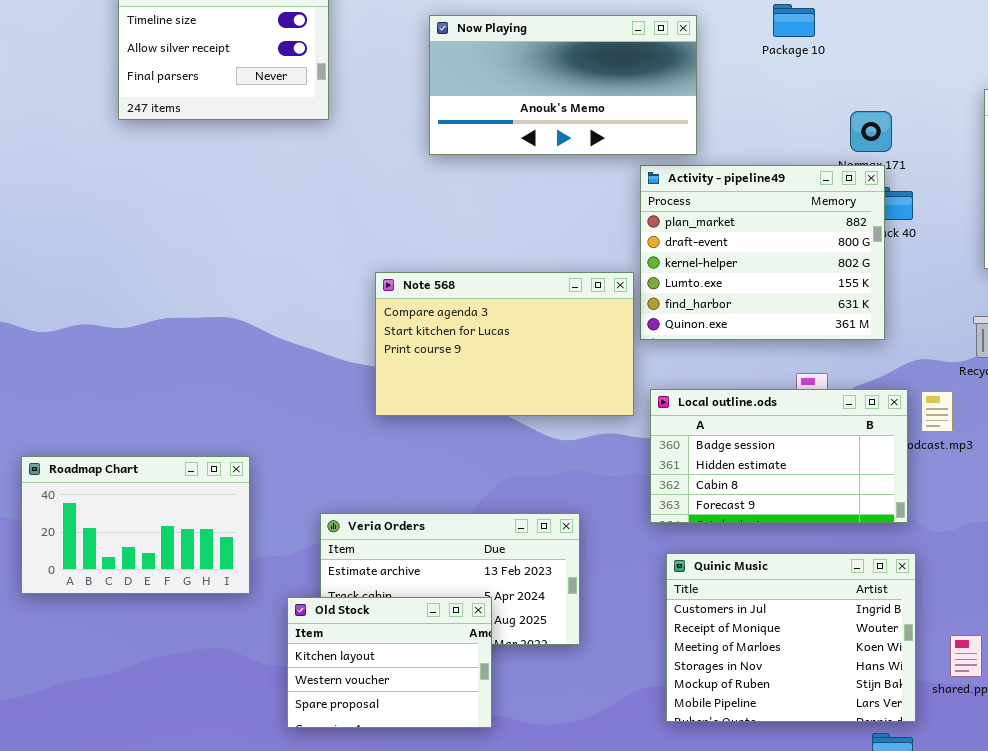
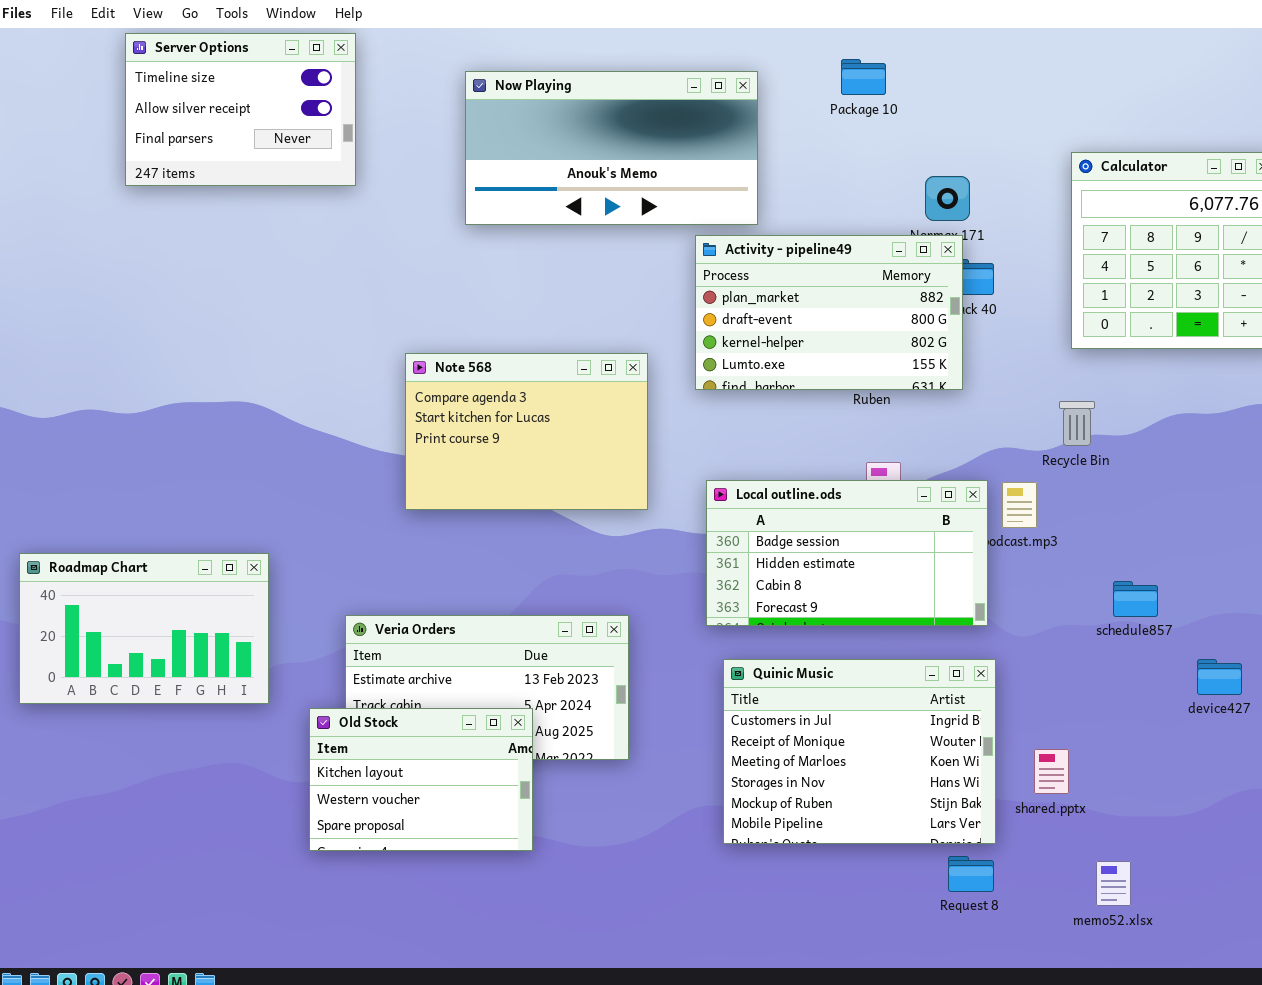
Activity - pipeline49: [640,165,885,340] -> [695,235,963,390], resized
Note 568: [375,272,634,416] -> [405,353,648,510], resized

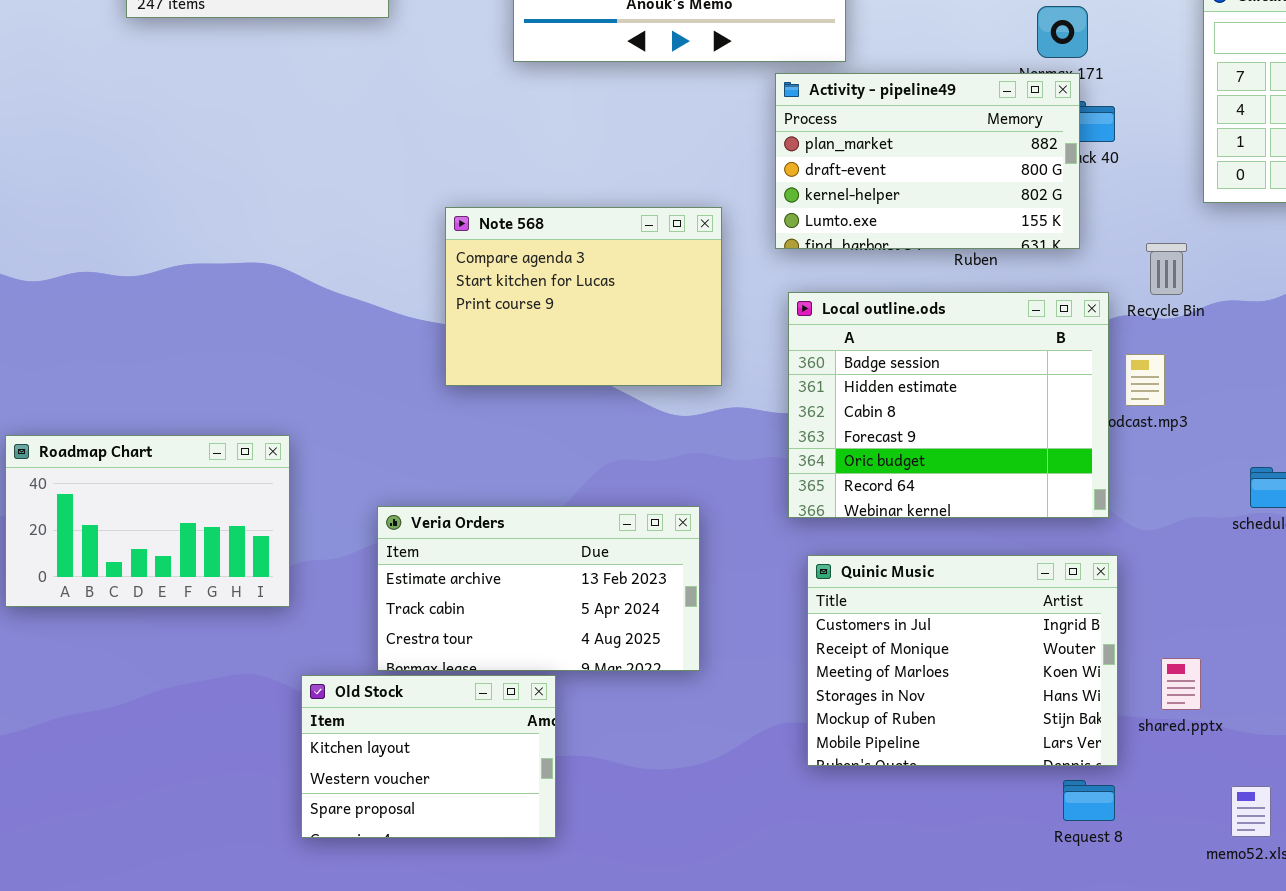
Recycle Bin: [1059,401,1095,446] -> [1146,243,1187,295], moved
Local outline.ods: [706,480,988,626] -> [788,292,1109,518], resized
Old Stock: [309,708,533,851] -> [301,675,556,838], moved

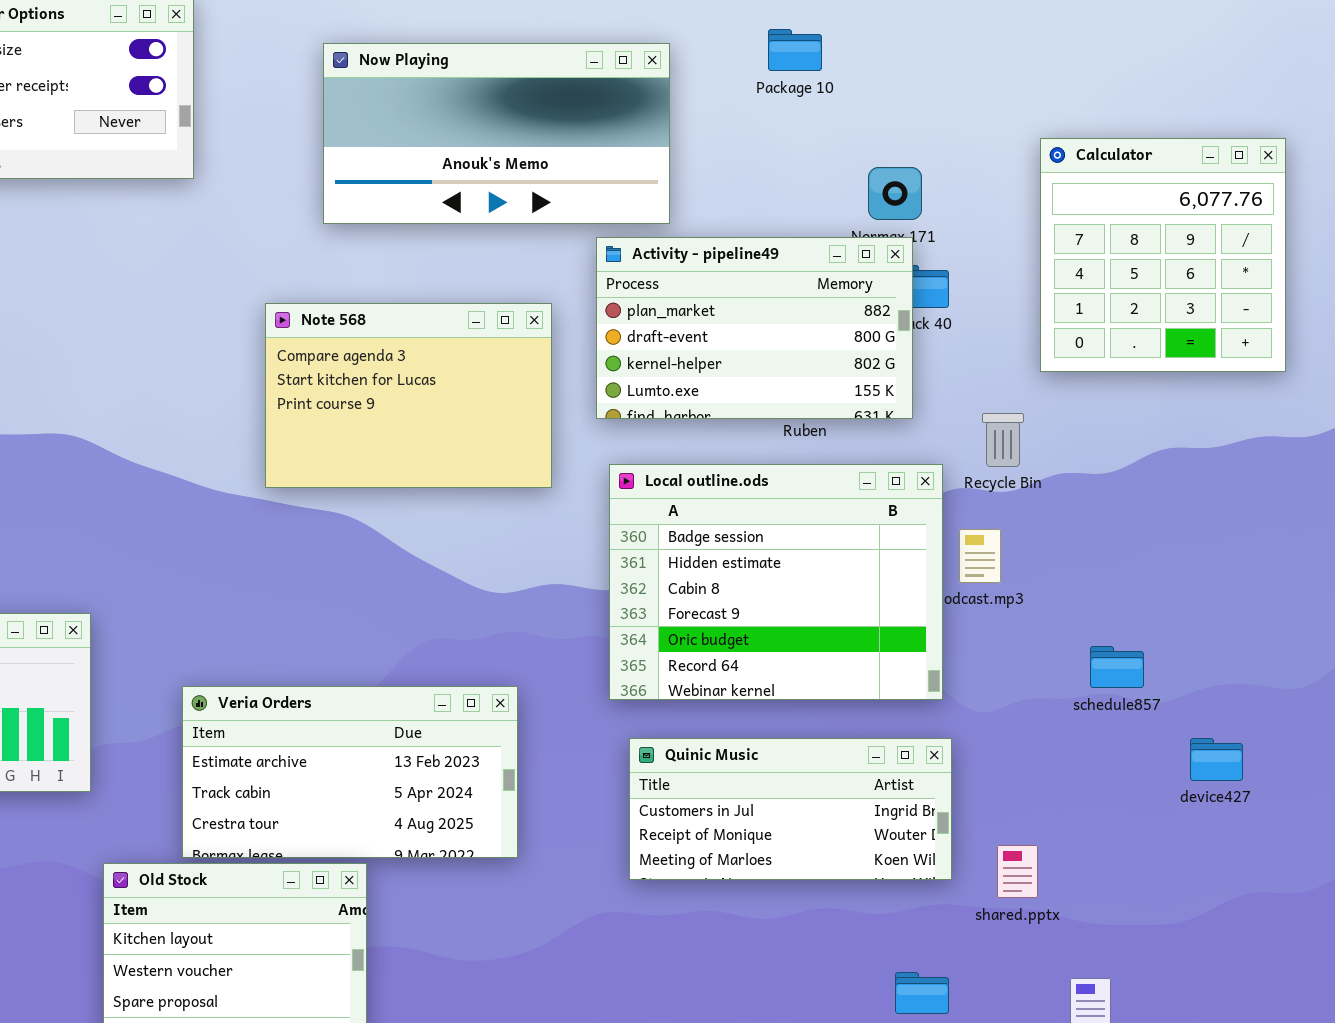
Note 568: [445,207,722,386] -> [265,303,552,488], moved
Quinic Music: [807,555,1118,766] -> [629,738,952,880], resized

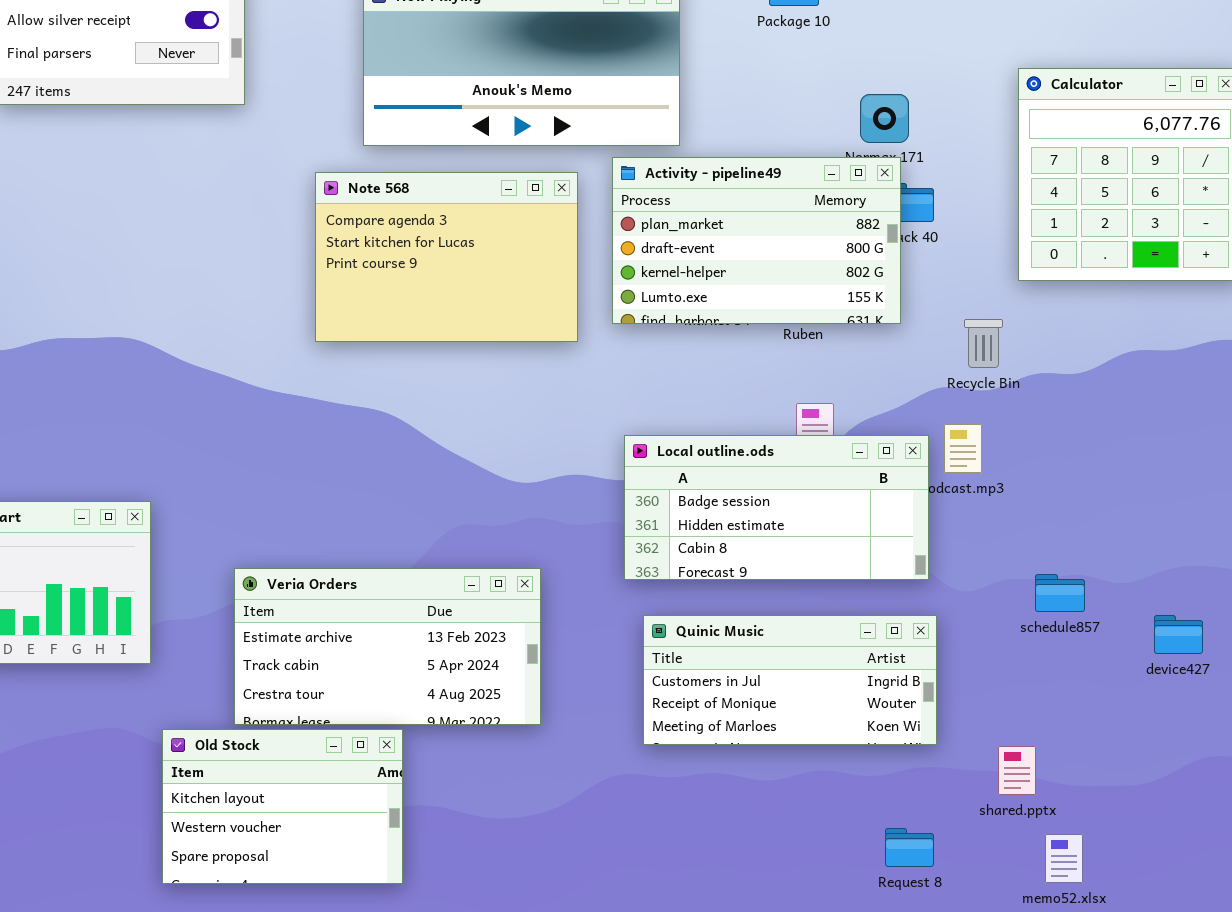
Note 568: [265,303,552,488] -> [315,172,578,342], moved
Local outline.ods: [609,464,943,700] -> [624,435,929,580], resized
schedule857: [1090,646,1144,688] -> [1035,574,1085,612], moved
shared.pptx: [997,845,1038,898] -> [998,746,1036,795], moved

